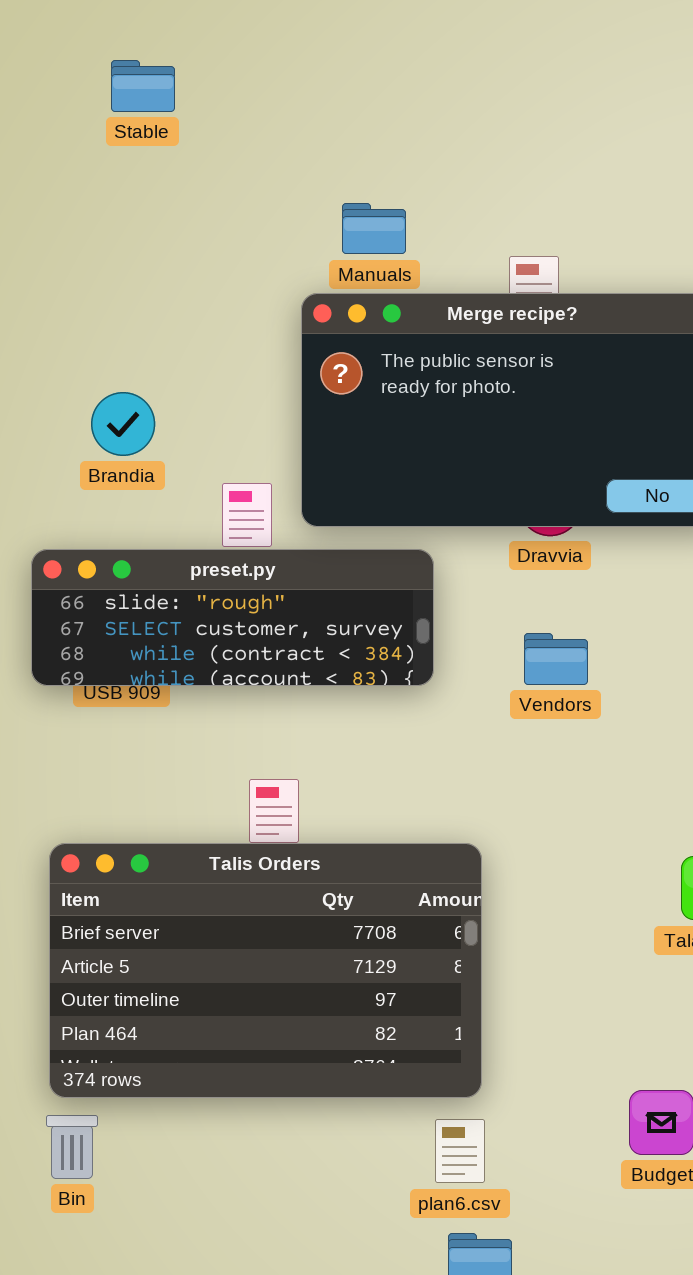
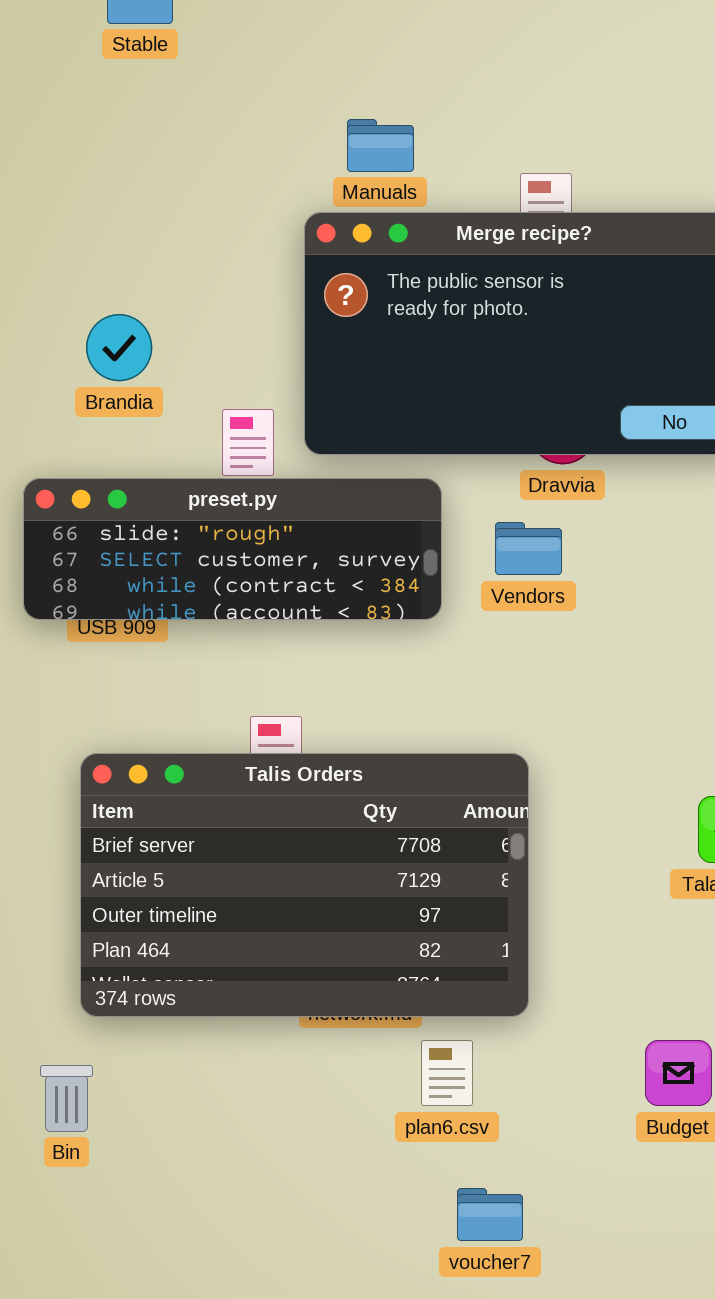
Vendors: [524,633,588,685] -> [495,522,562,575], moved
Talis Orders: [49,843,482,1098] -> [80,753,529,1017], moved
plan6.csv: [435,1119,485,1183] -> [421,1040,473,1106], moved

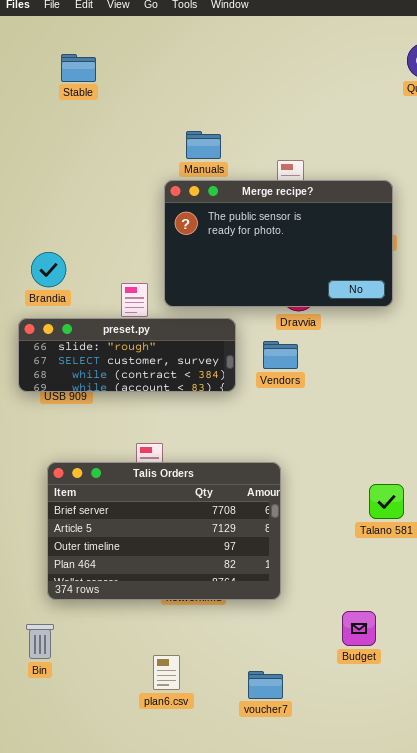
Brandia: [86,314,152,381] -> [31,252,66,287], moved
plan6.csv: [421,1040,473,1106] -> [153,655,180,690], moved
voucher7: [457,1188,523,1241] -> [248,671,283,699], moved

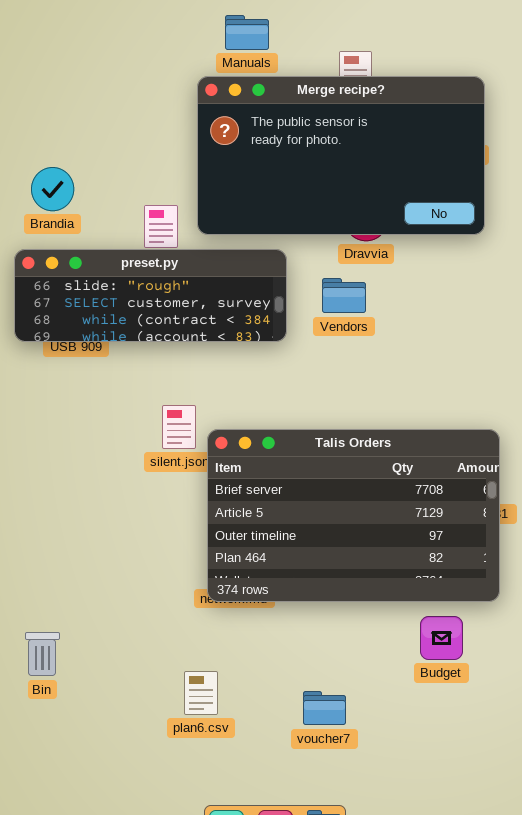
Talis Orders: [47,462,281,600] -> [207,429,500,602], moved

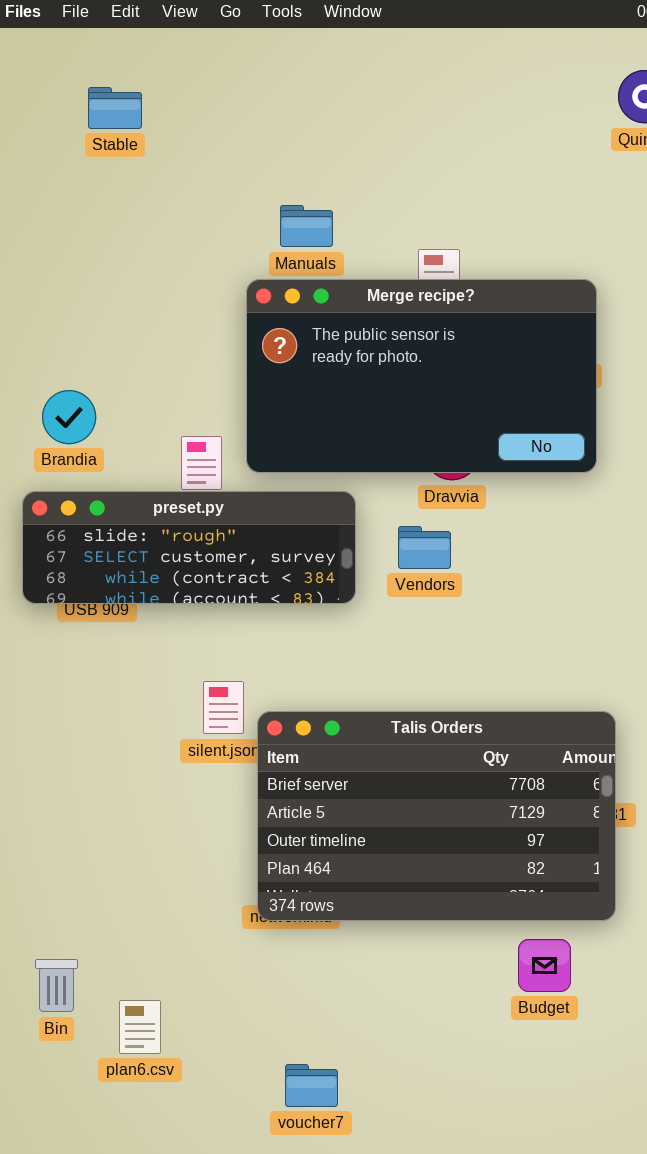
plan6.csv: [184,671,218,715] -> [119,1000,161,1054], moved
voucher7: [303,691,346,725] -> [285,1064,338,1107], moved

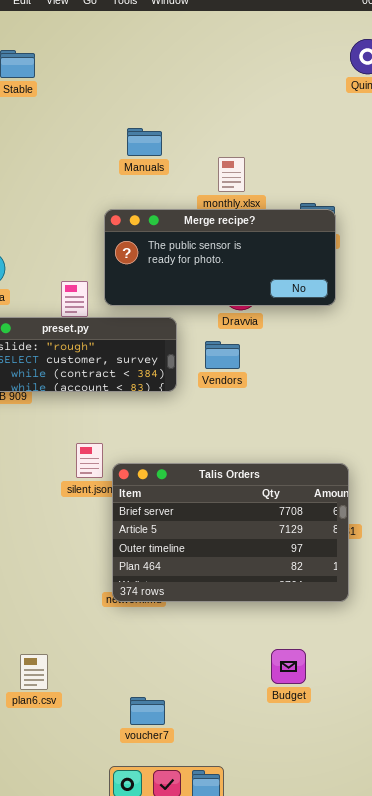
Merge recipe?: [246,279,597,473] -> [104,209,336,306], resized
Budget: [518,939,571,992] -> [271,649,306,684], moved

